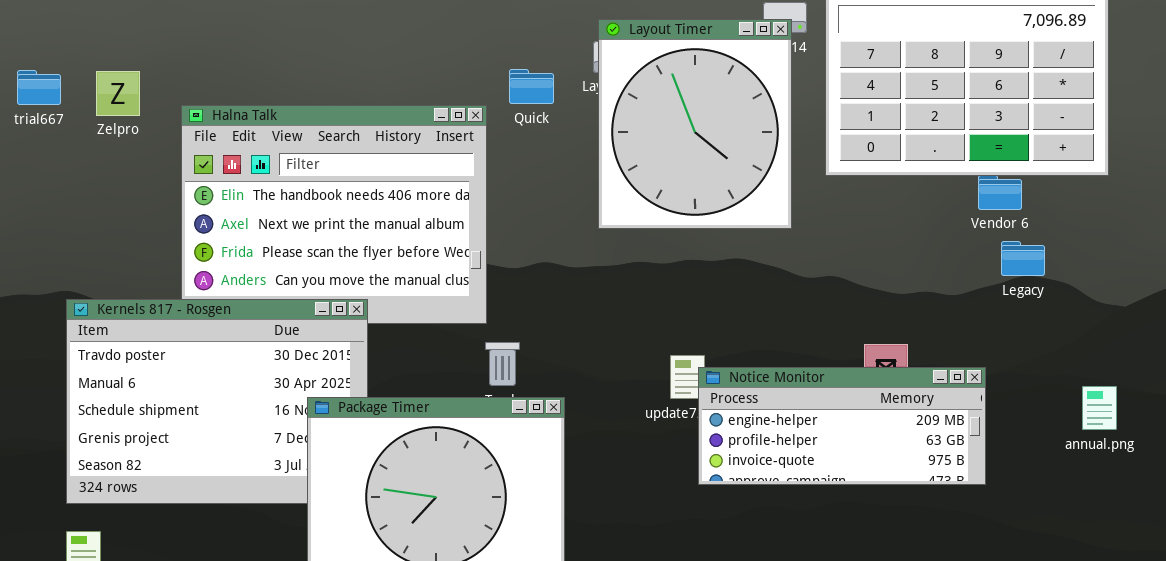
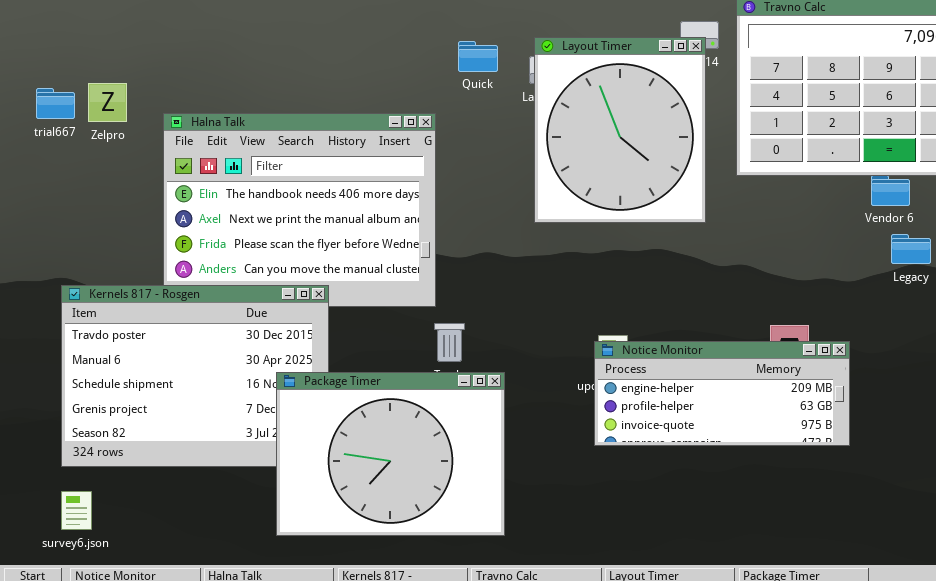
Quick: [509,69,554,104] -> [458,41,498,72], moved
trial667: [17,70,61,105] -> [36,88,75,119], moved
Notice Monitor: [698,367,986,485] -> [594,341,850,446], moved

